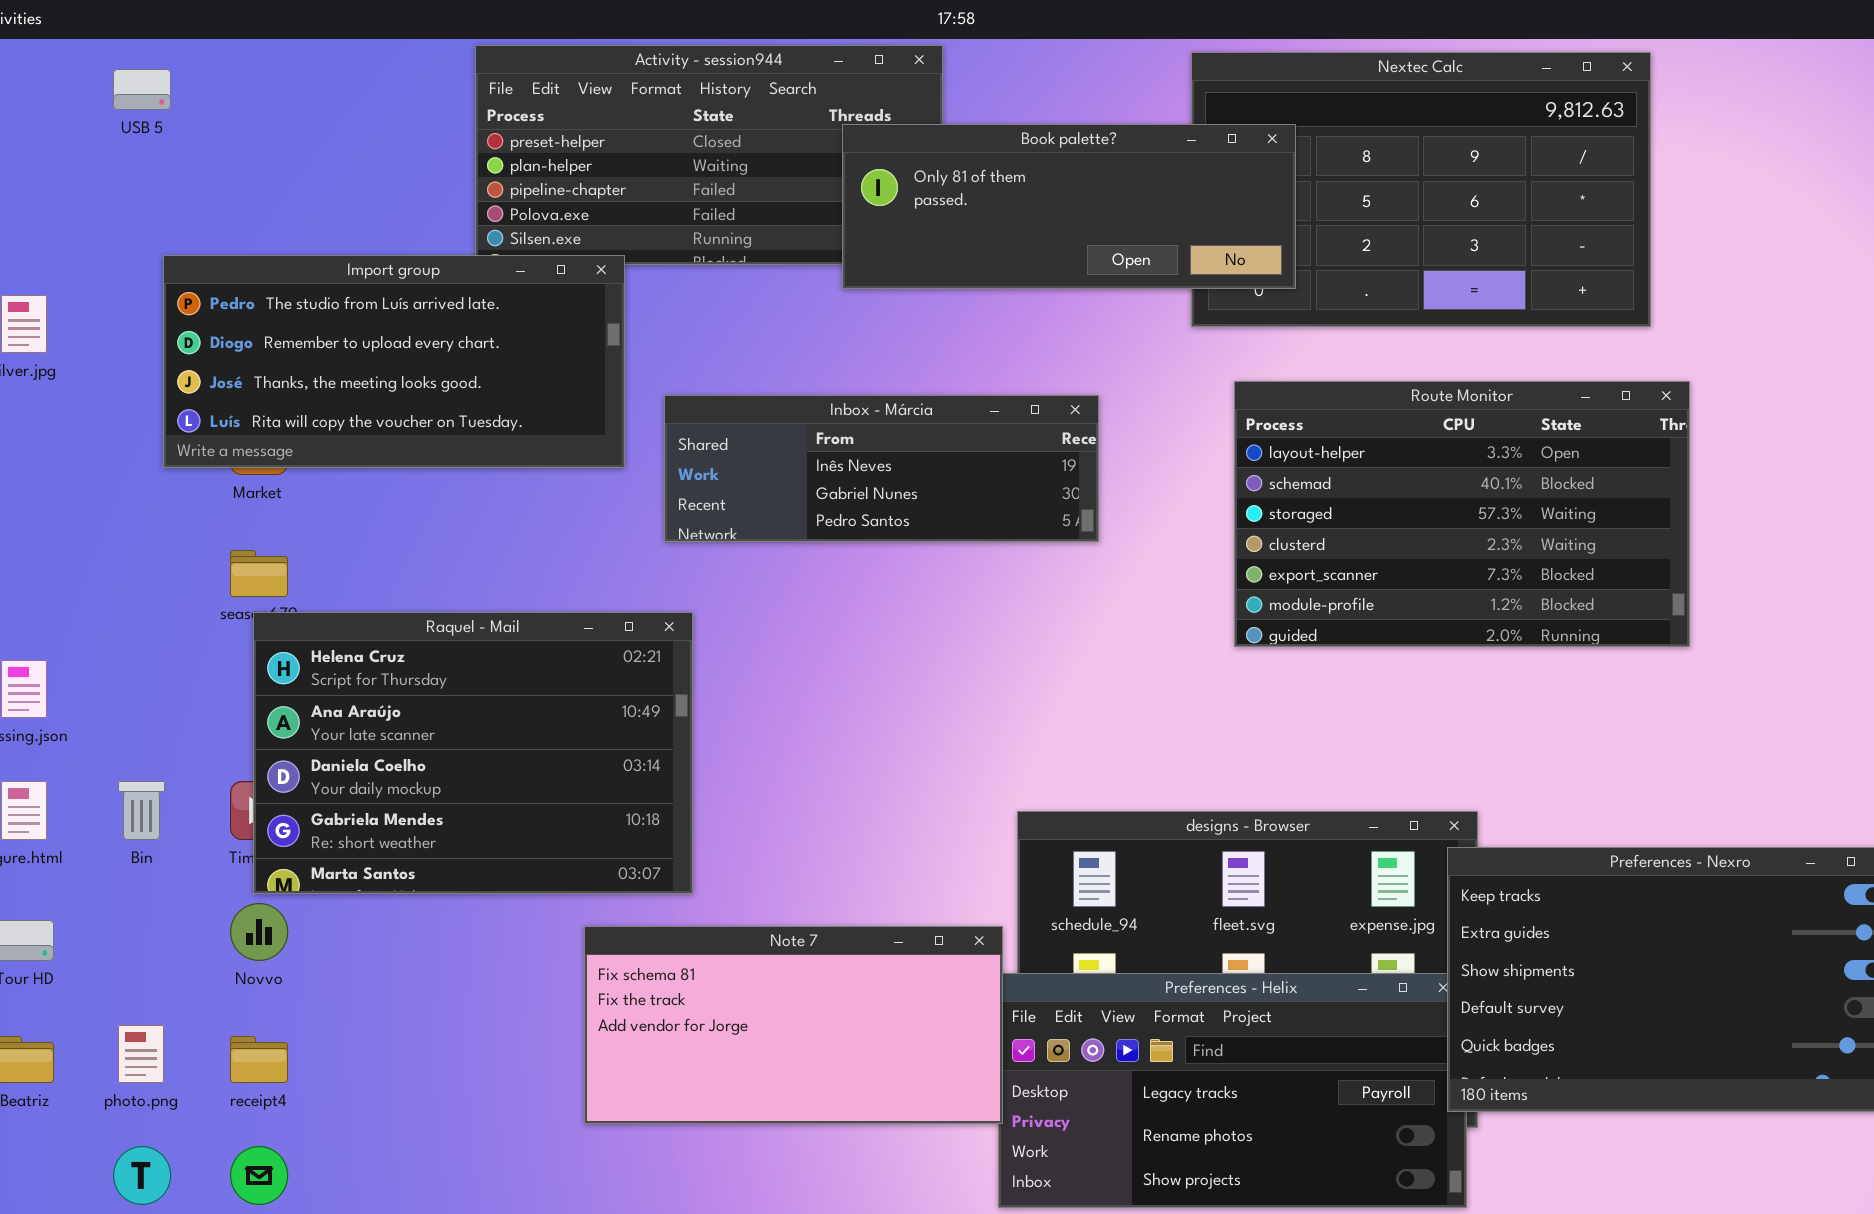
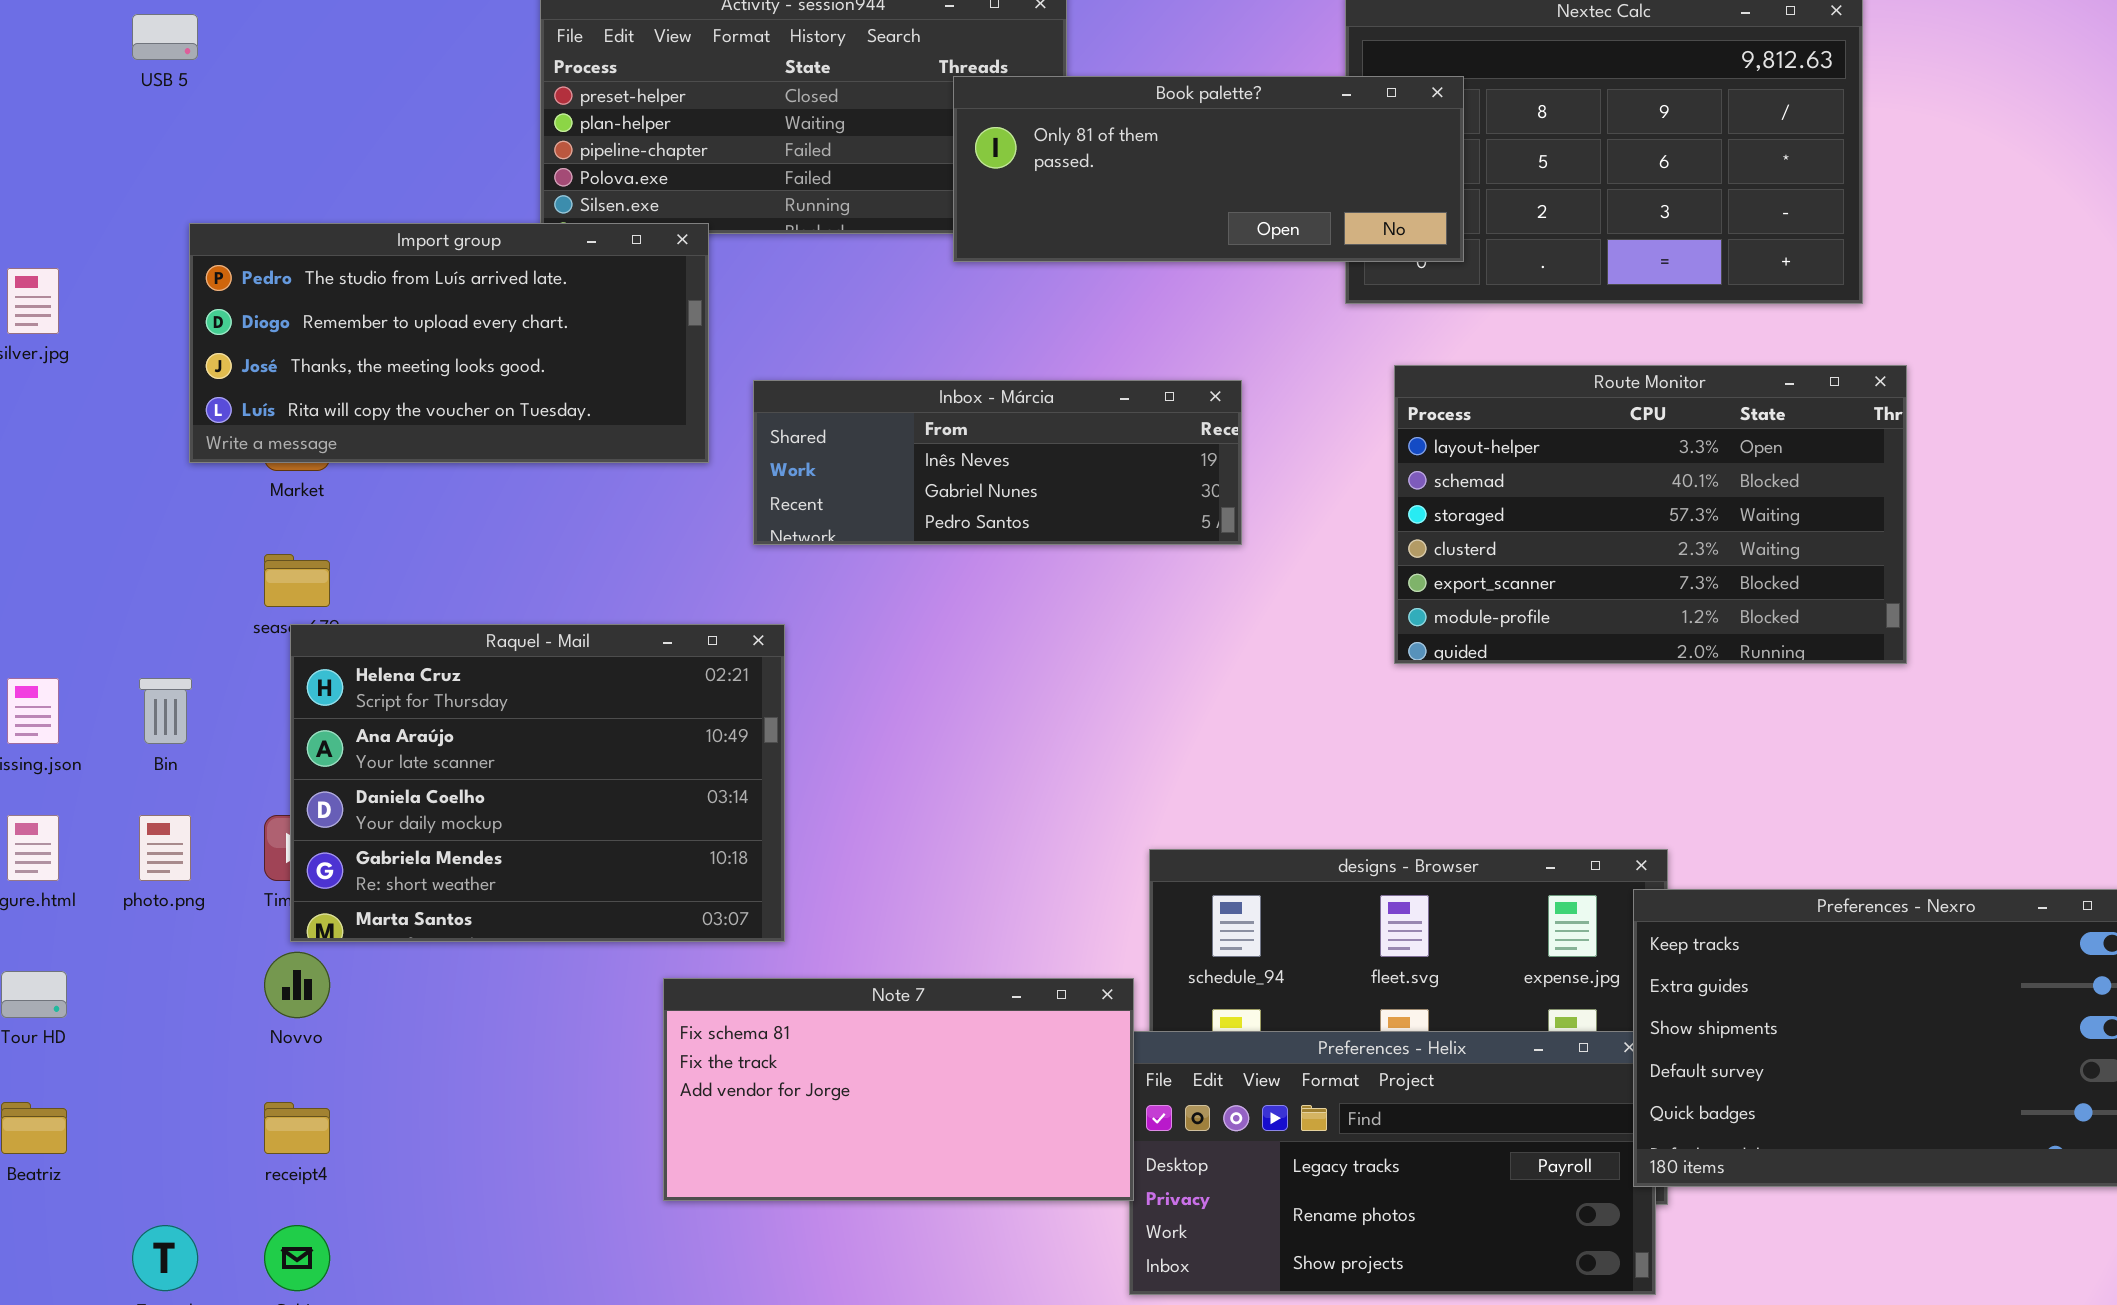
Bin: [118,781,165,840] -> [139,678,192,744], moved
photo.png: [118,1025,164,1083] -> [139,815,191,881], moved

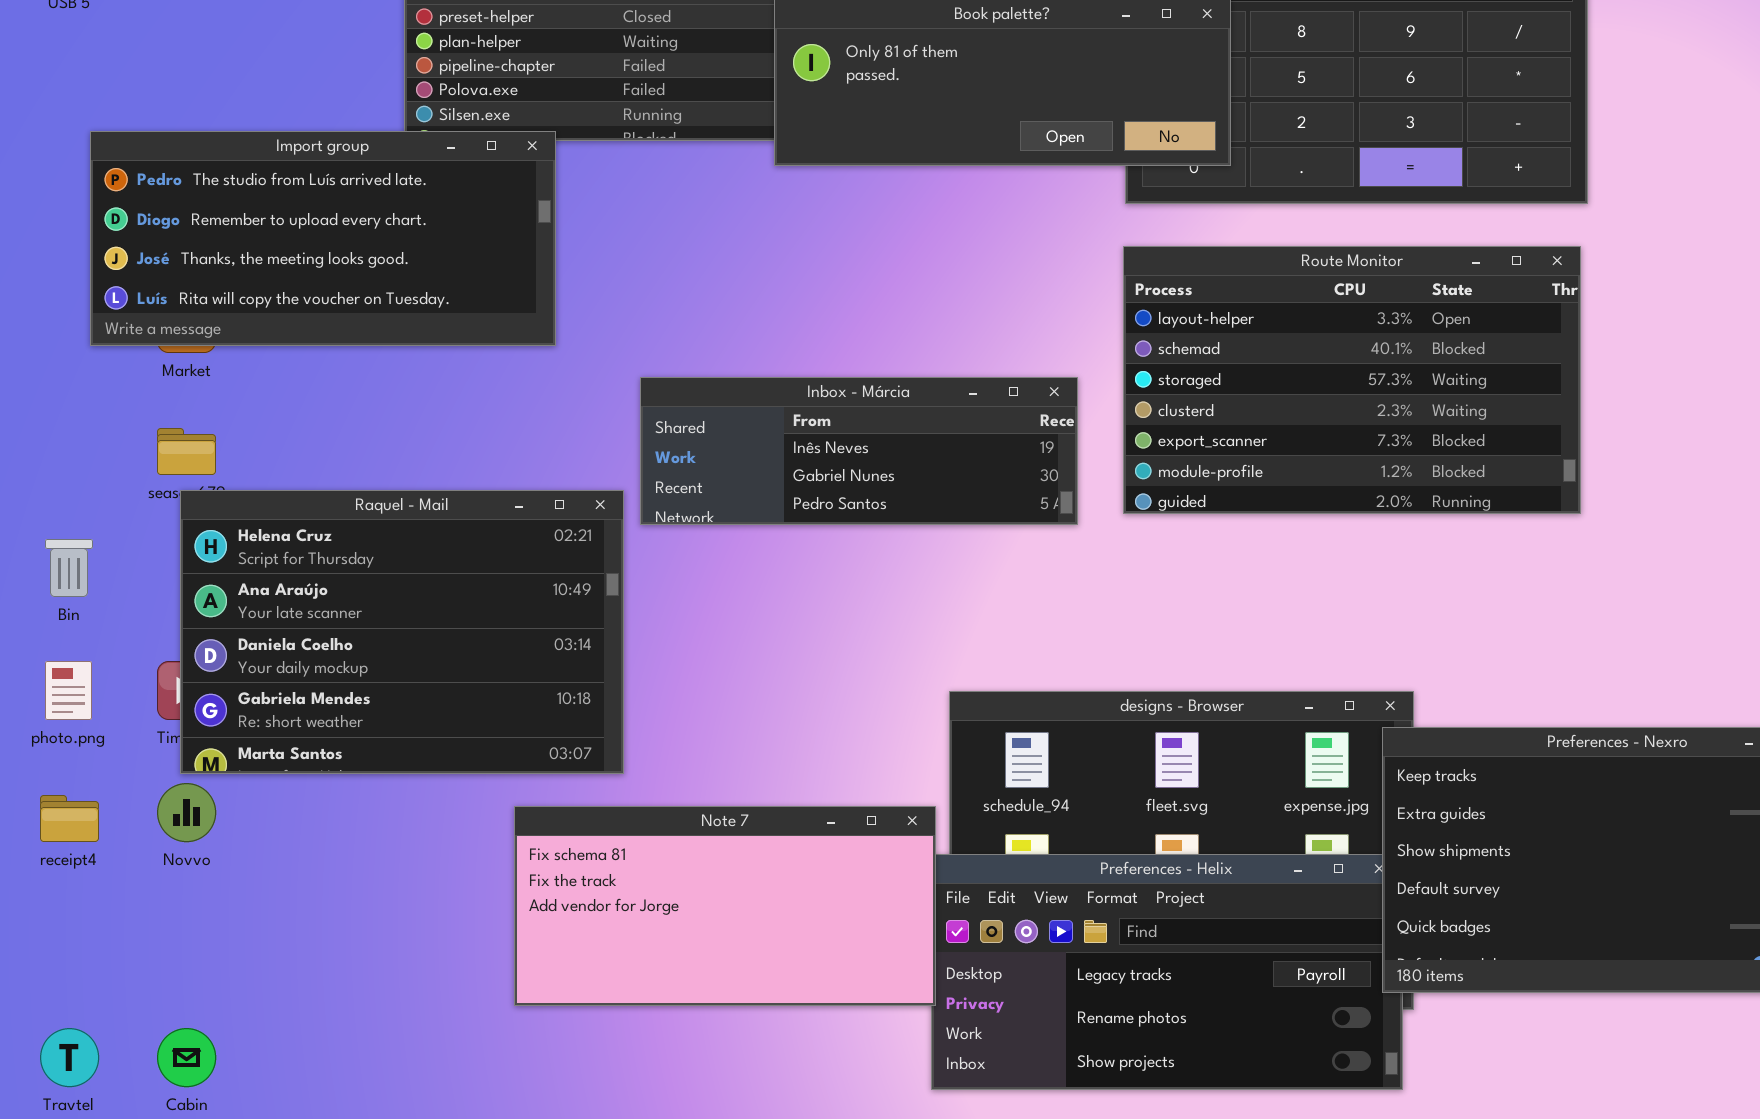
Route Monitor: [1394,365,1907,664] -> [1123,246,1581,514], moved
Inbox - Márcia: [753,380,1242,545] -> [640,377,1078,525], moved
receipt4: [264,1102,330,1154] -> [40,795,99,842], moved

